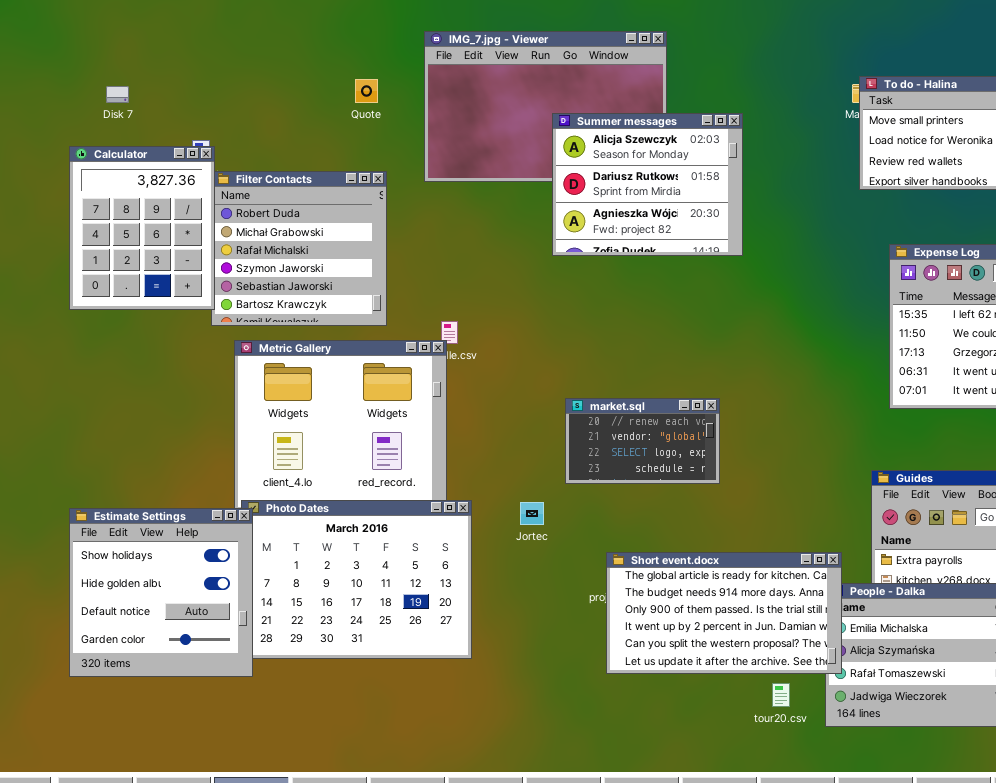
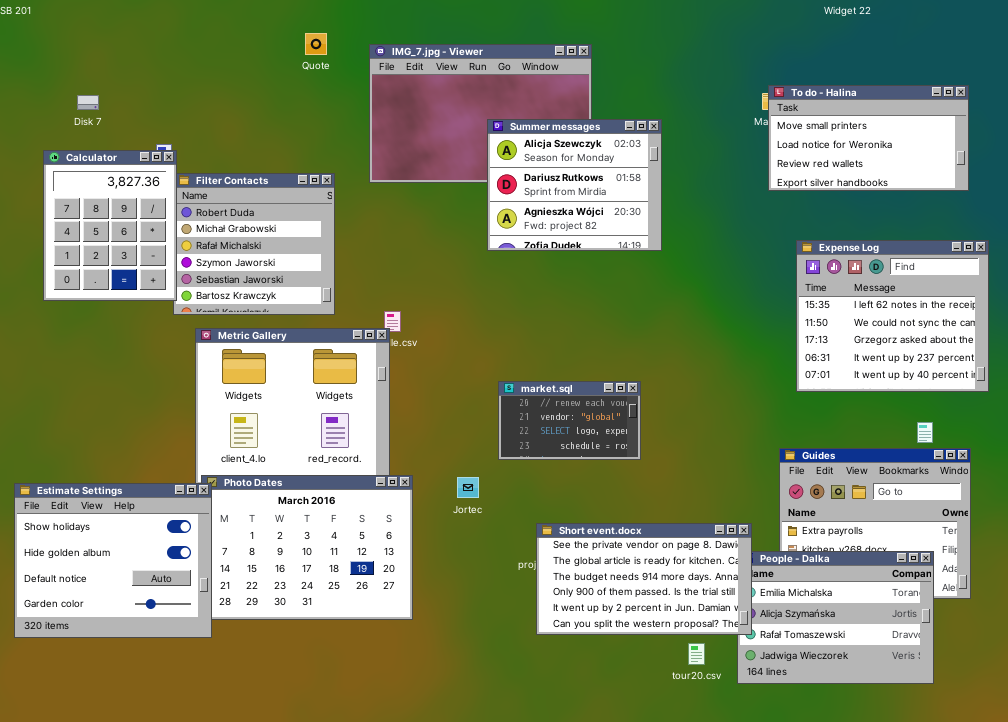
Quote: [355,79,378,103] -> [305,33,327,55], moved
Estimate Settings: [69,508,253,677] -> [14,483,212,638], resized
Short event.docx: [606,552,842,674] -> [536,523,752,635], scrolled up 1 row

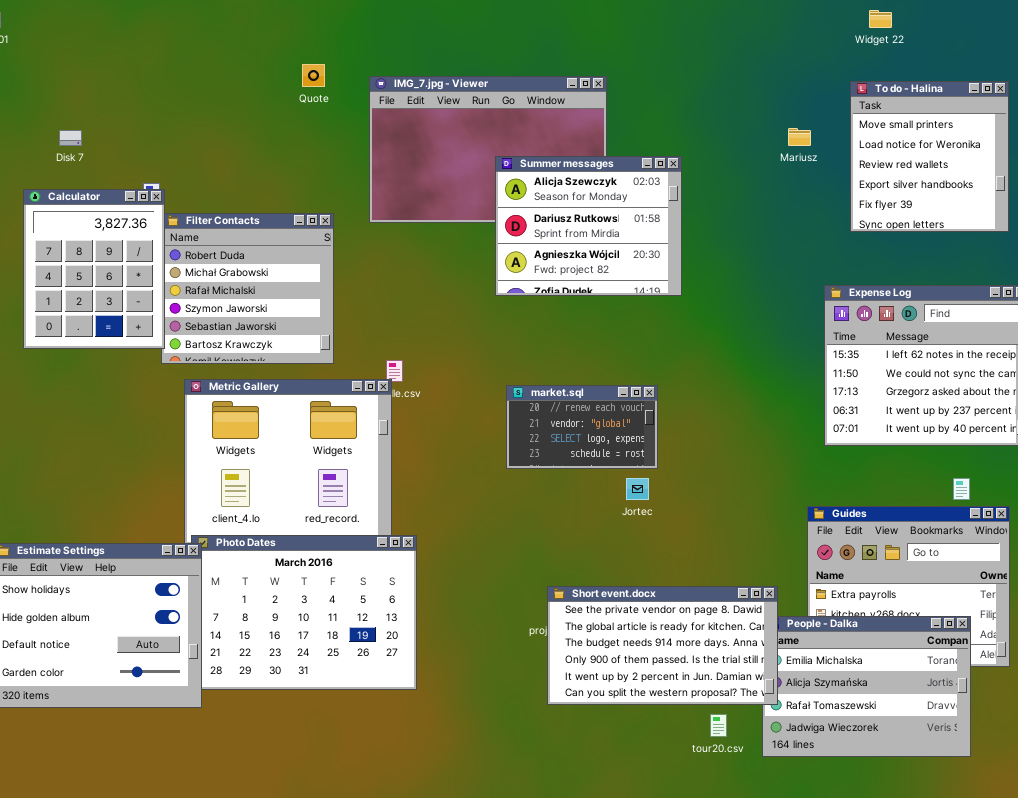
To do - Halina: [768,85,969,191] -> [850,81,1009,232], resized
market.sql: [498,381,641,460] -> [506,385,658,469], moved
Jortec: [457,477,479,498] -> [626,478,649,500], moved

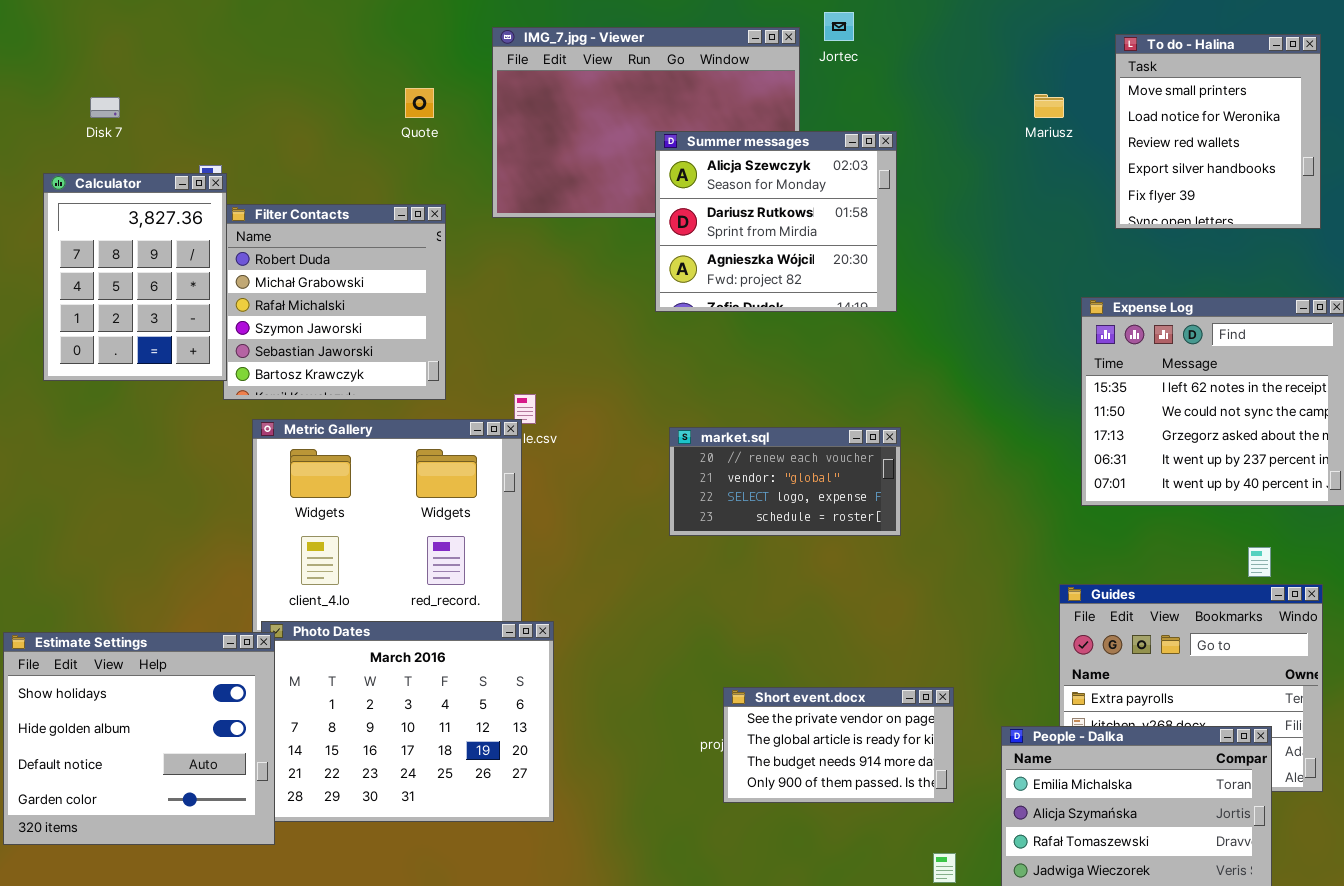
Quote: [302,64,325,87] -> [405,88,434,118], moved
market.sql: [506,385,658,469] -> [669,427,901,536], resized
Jortec: [626,478,649,500] -> [824,12,854,41], moved
Short event.docx: [547,586,778,705] -> [723,687,954,803], resized

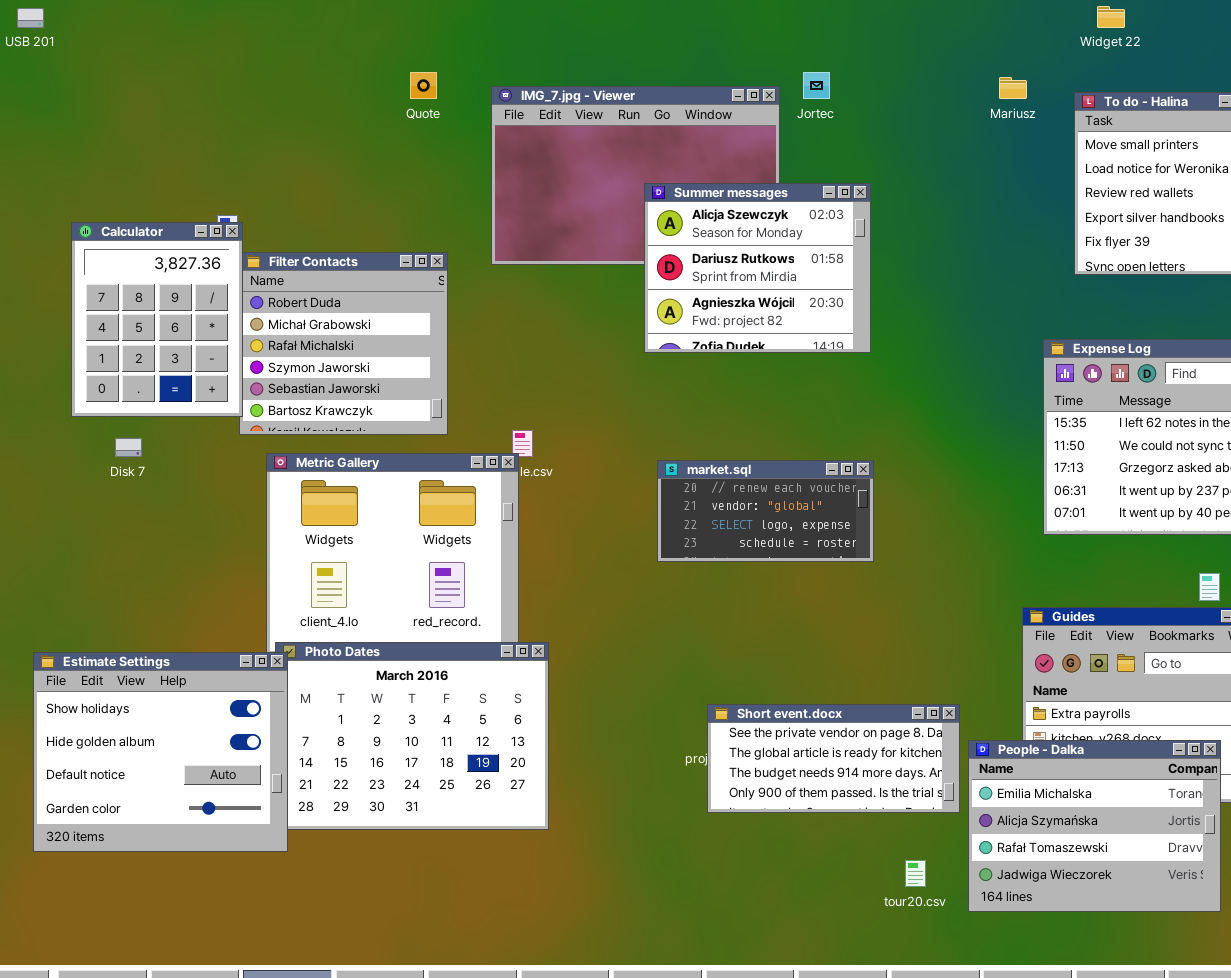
Quote: [405,88,434,118] -> [410,72,437,99], moved
Mariusz: [1034,94,1064,118] -> [999,77,1027,99], moved
Disk 7: [90,97,120,118] -> [115,438,142,457], moved
Short event.docx: [723,687,954,803] -> [707,704,960,813], resized

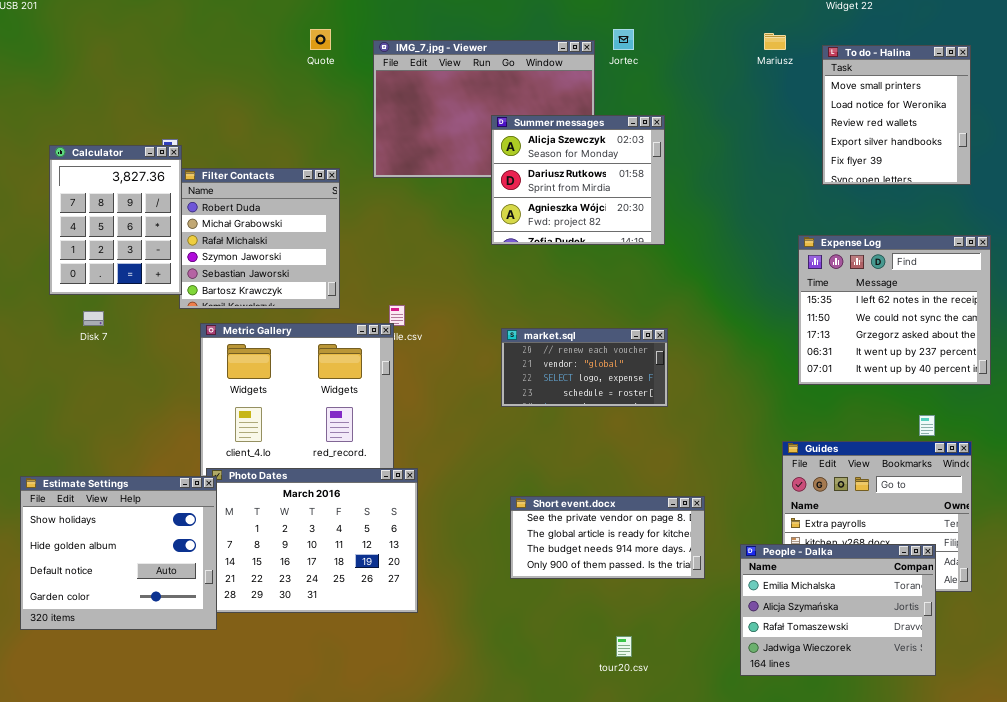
Short event.docx: [707,704,960,813] -> [510,496,705,579], moved
tour20.csv: [905,860,926,887] -> [616,636,632,657], moved

